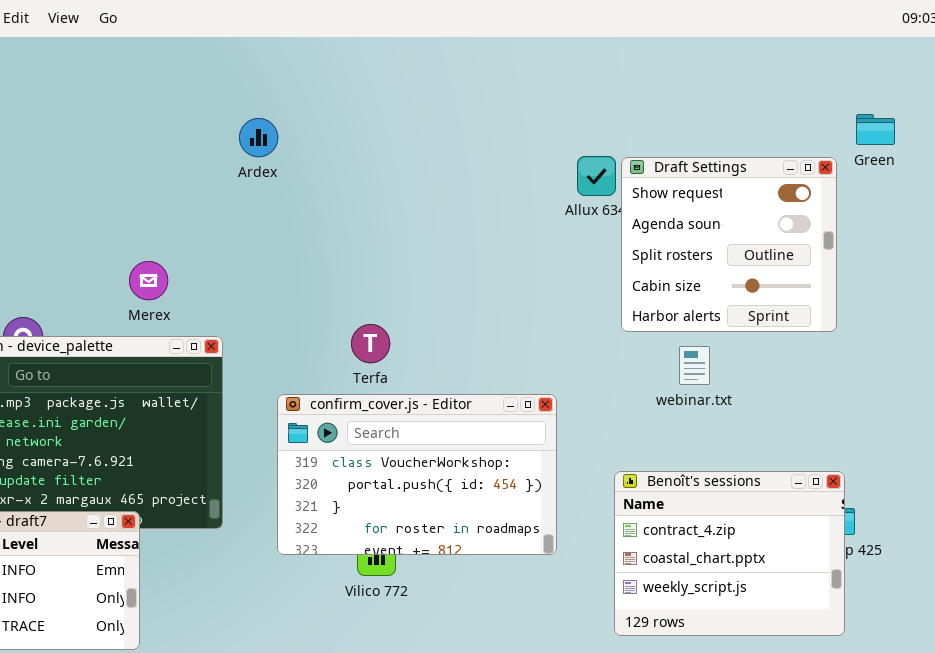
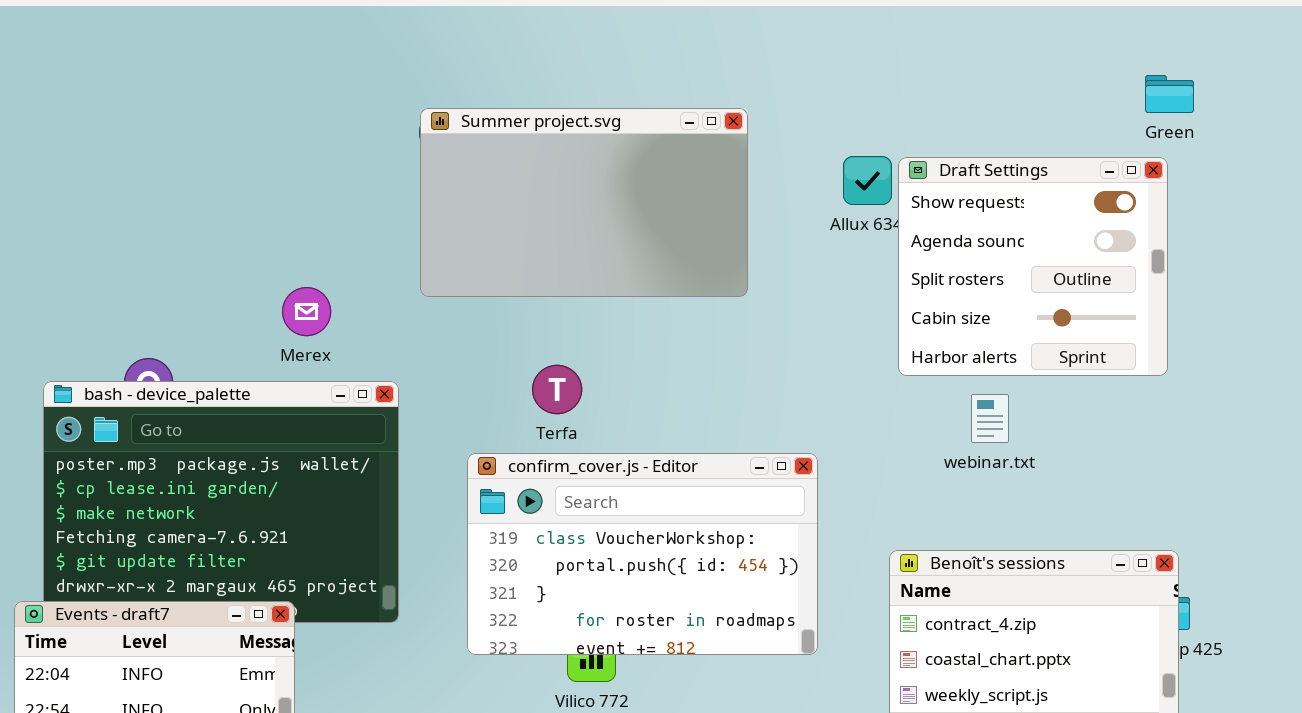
Green: [856,114,895,145] -> [1145,75,1194,113], moved
Summer project.svg: none -> [420,108,748,297], opened
Terfa: [351,324,390,363] -> [532,365,582,414], moved

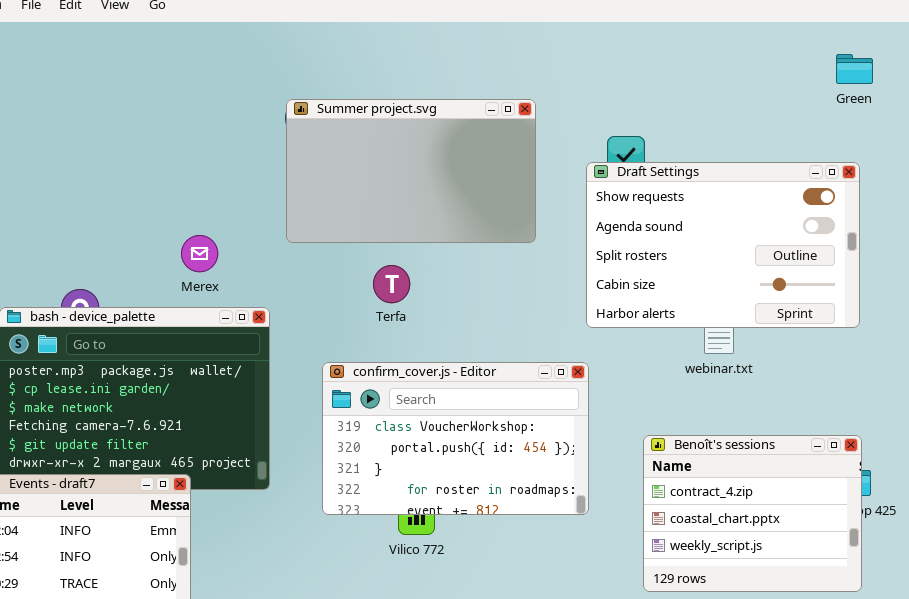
Green: [1145,75,1194,113] -> [836,54,873,84], moved
Draft Settings: [898,157,1168,376] -> [586,162,860,328], moved, resized
Terfa: [532,365,582,414] -> [373,265,410,303], moved

